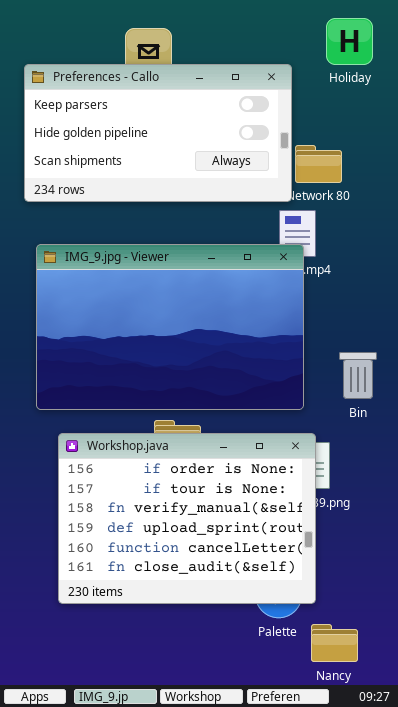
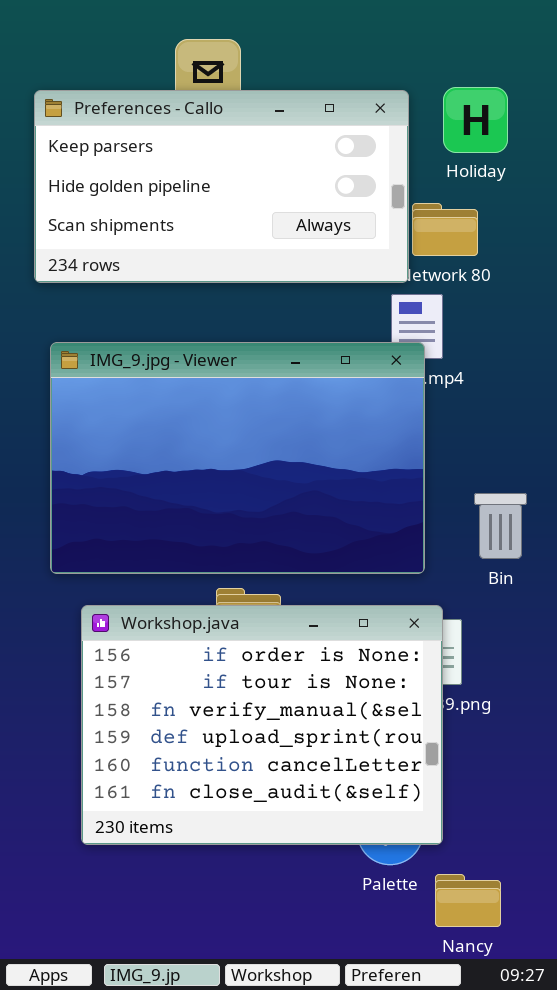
Holiday: [326,18,373,65] -> [443,87,508,153], moved

